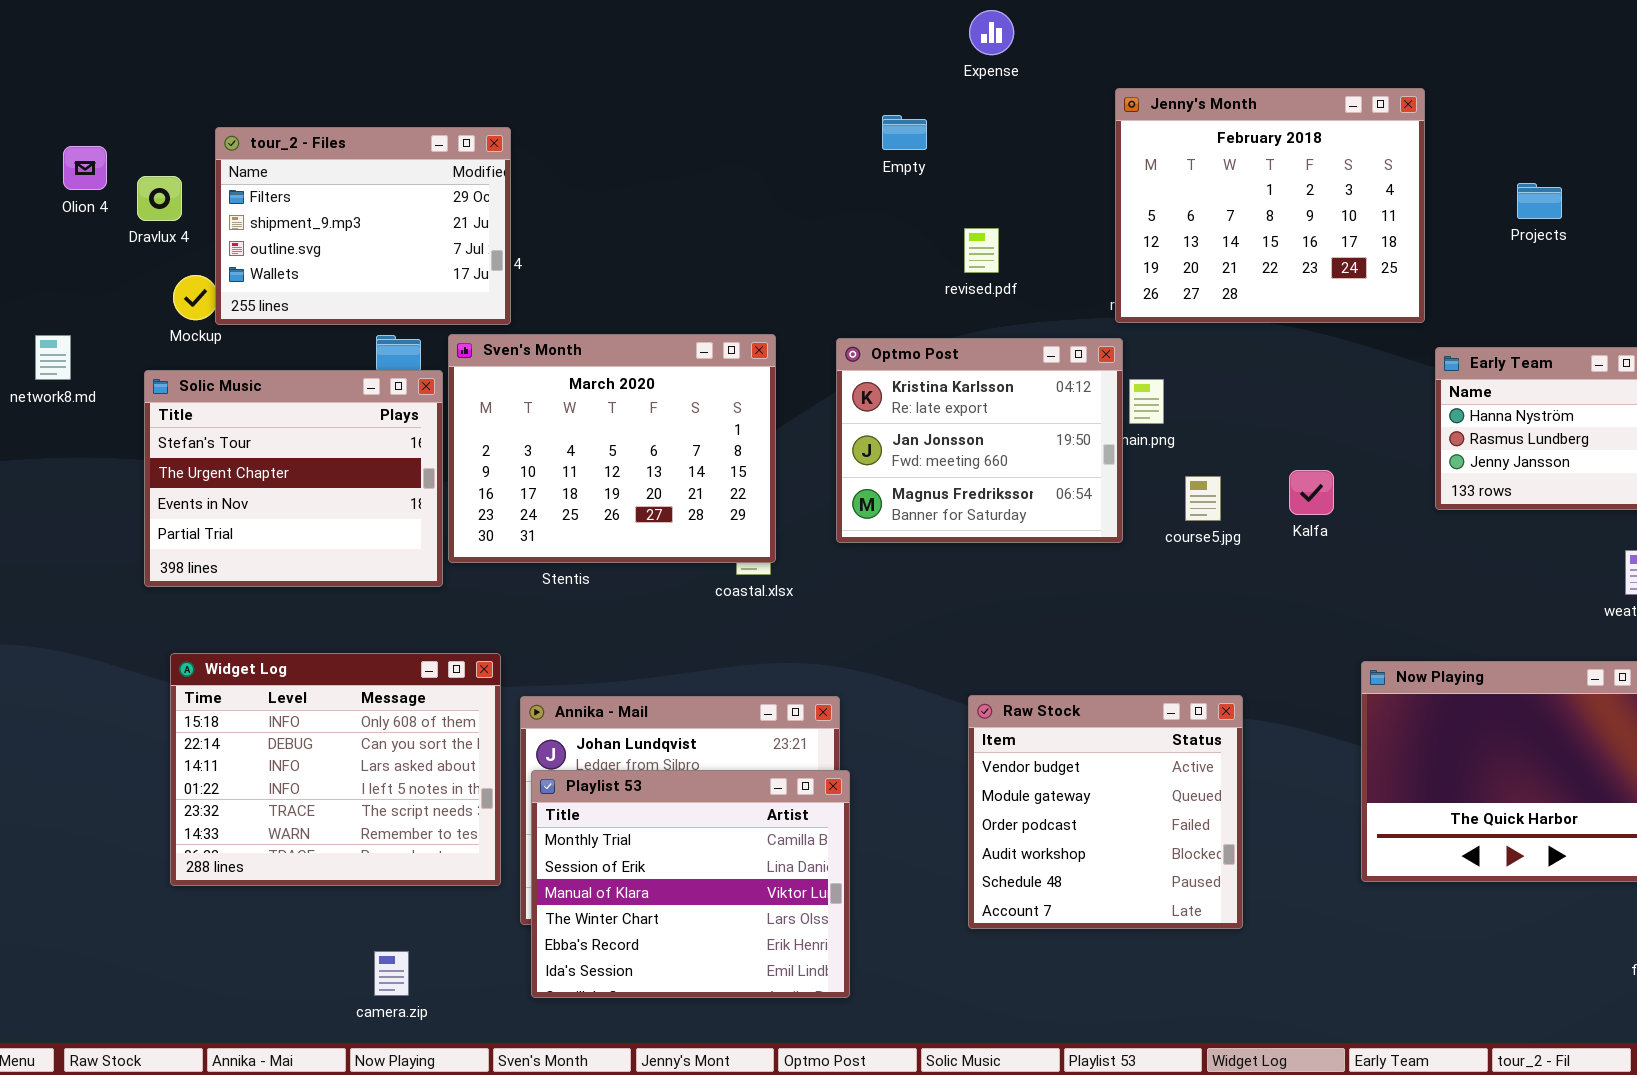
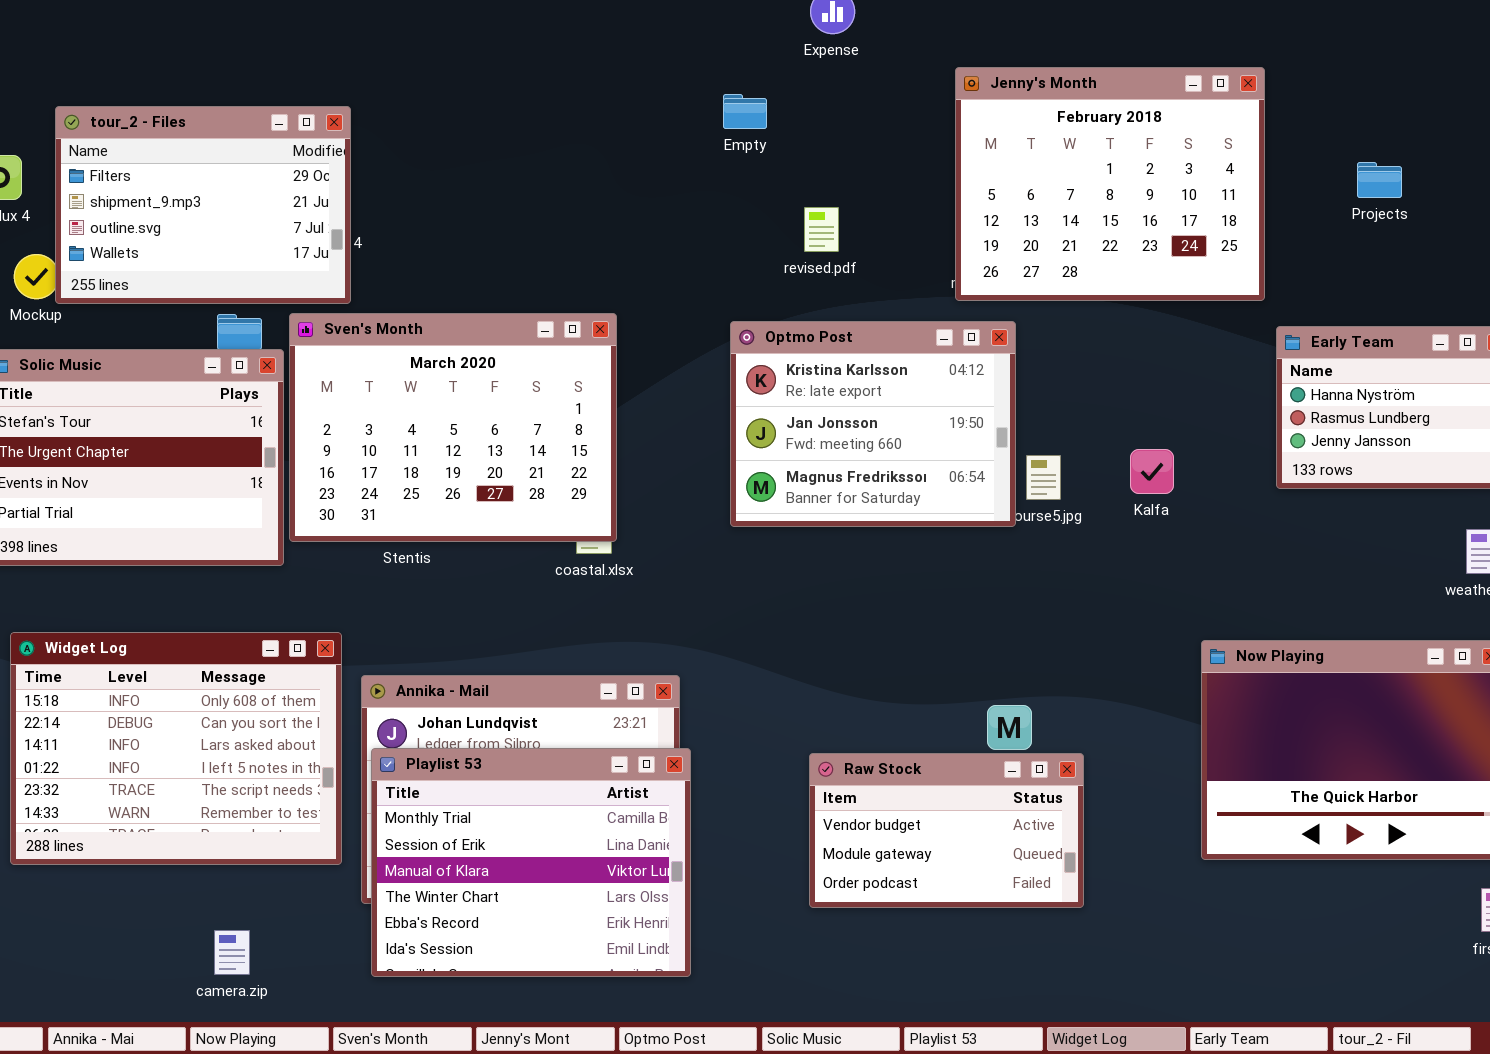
Optmo Post: [836,338,1123,543] -> [730,321,1016,527], moved
Raw Stock: [968,695,1243,929] -> [809,753,1084,908], resized

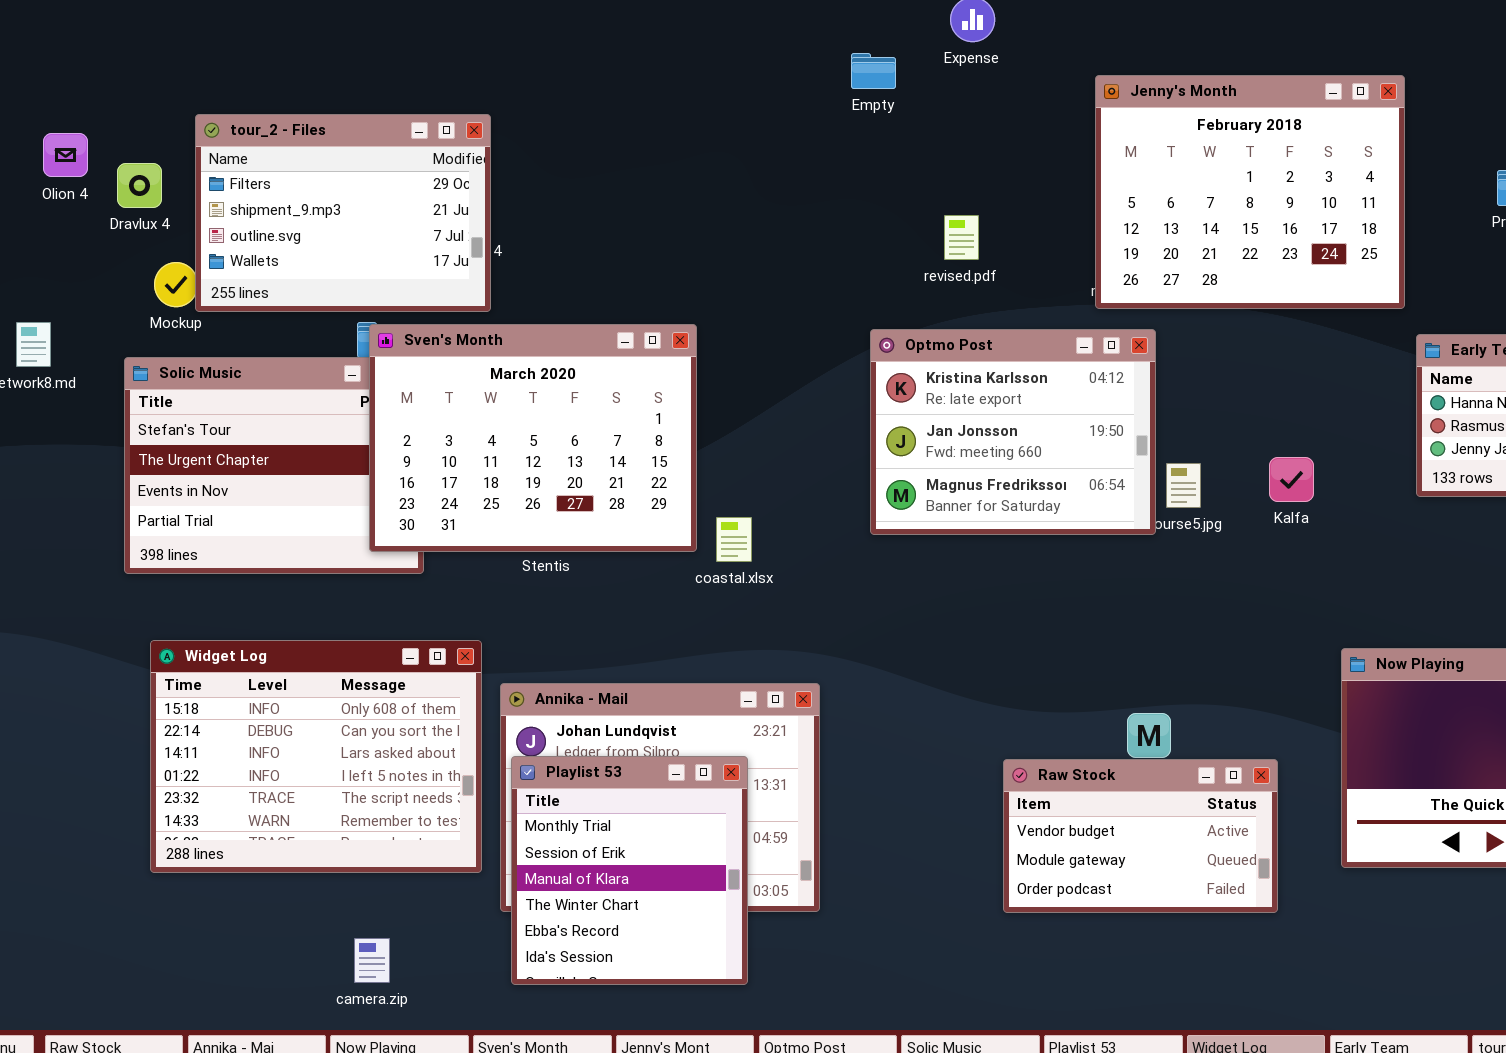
Empty: [723,94,767,129] -> [851,53,896,89], moved
Sven's Month: [289,313,617,542] -> [369,324,697,552], moved
Playlist 53: [371,748,691,977] -> [511,756,748,985], resized
Raw Stock: [809,753,1084,908] -> [1003,759,1278,913], moved

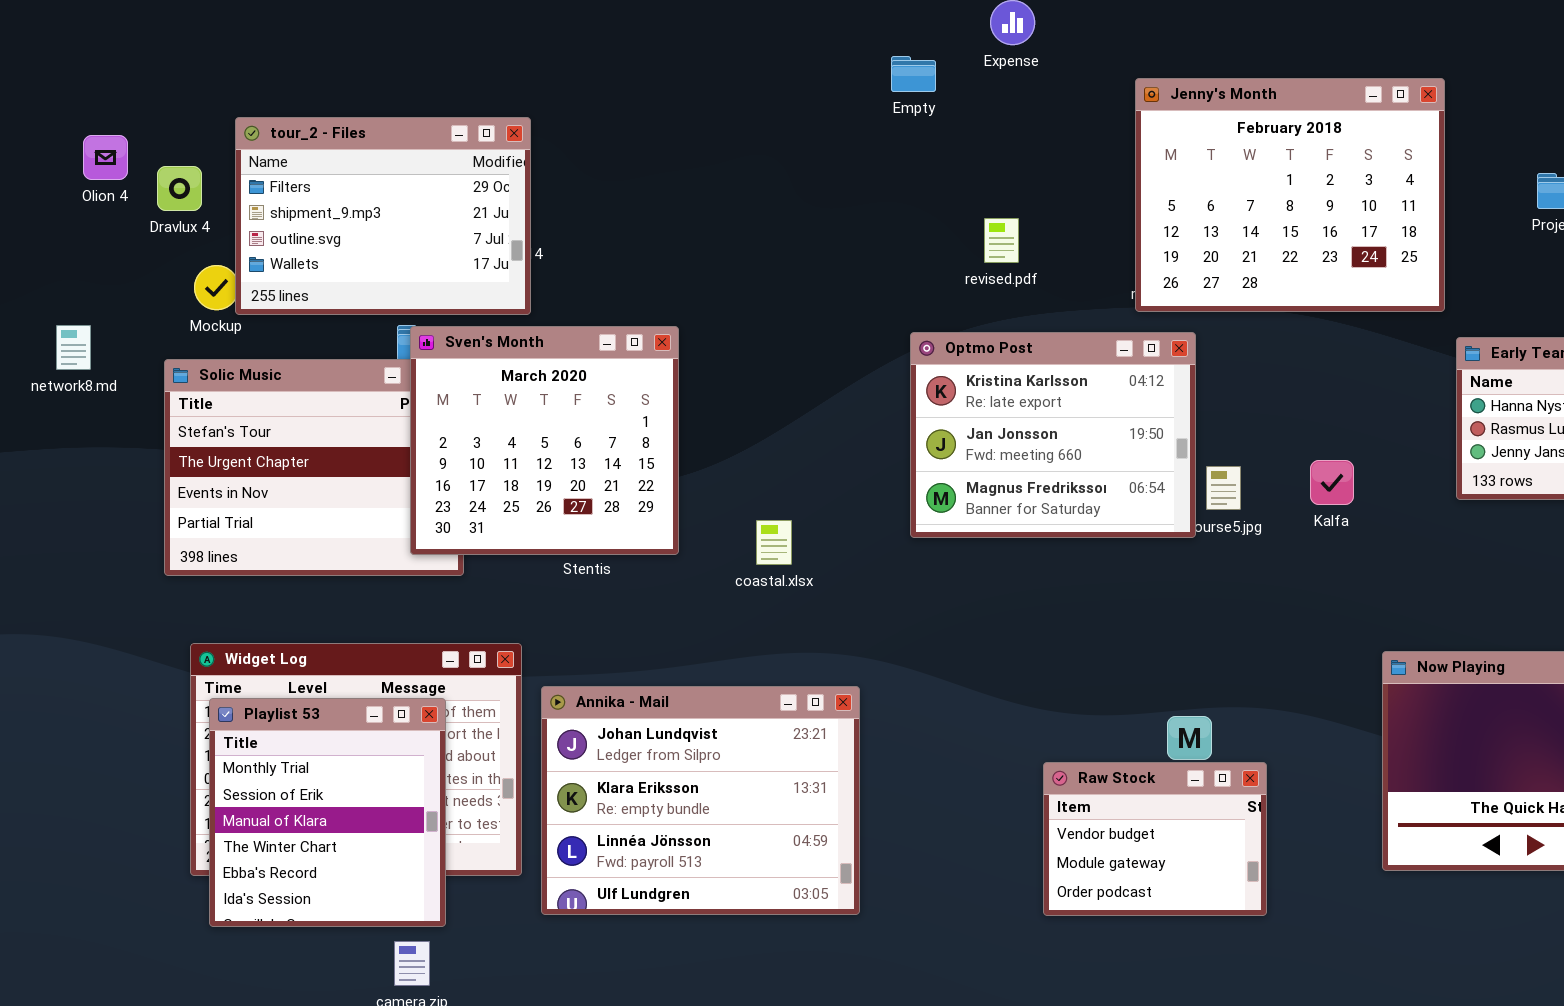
Sven's Month: [369,324,697,552] -> [410,326,679,555], resized
Playlist 53: [511,756,748,985] -> [209,698,446,927], moved
Raw Stock: [1003,759,1278,913] -> [1043,762,1267,916], resized

